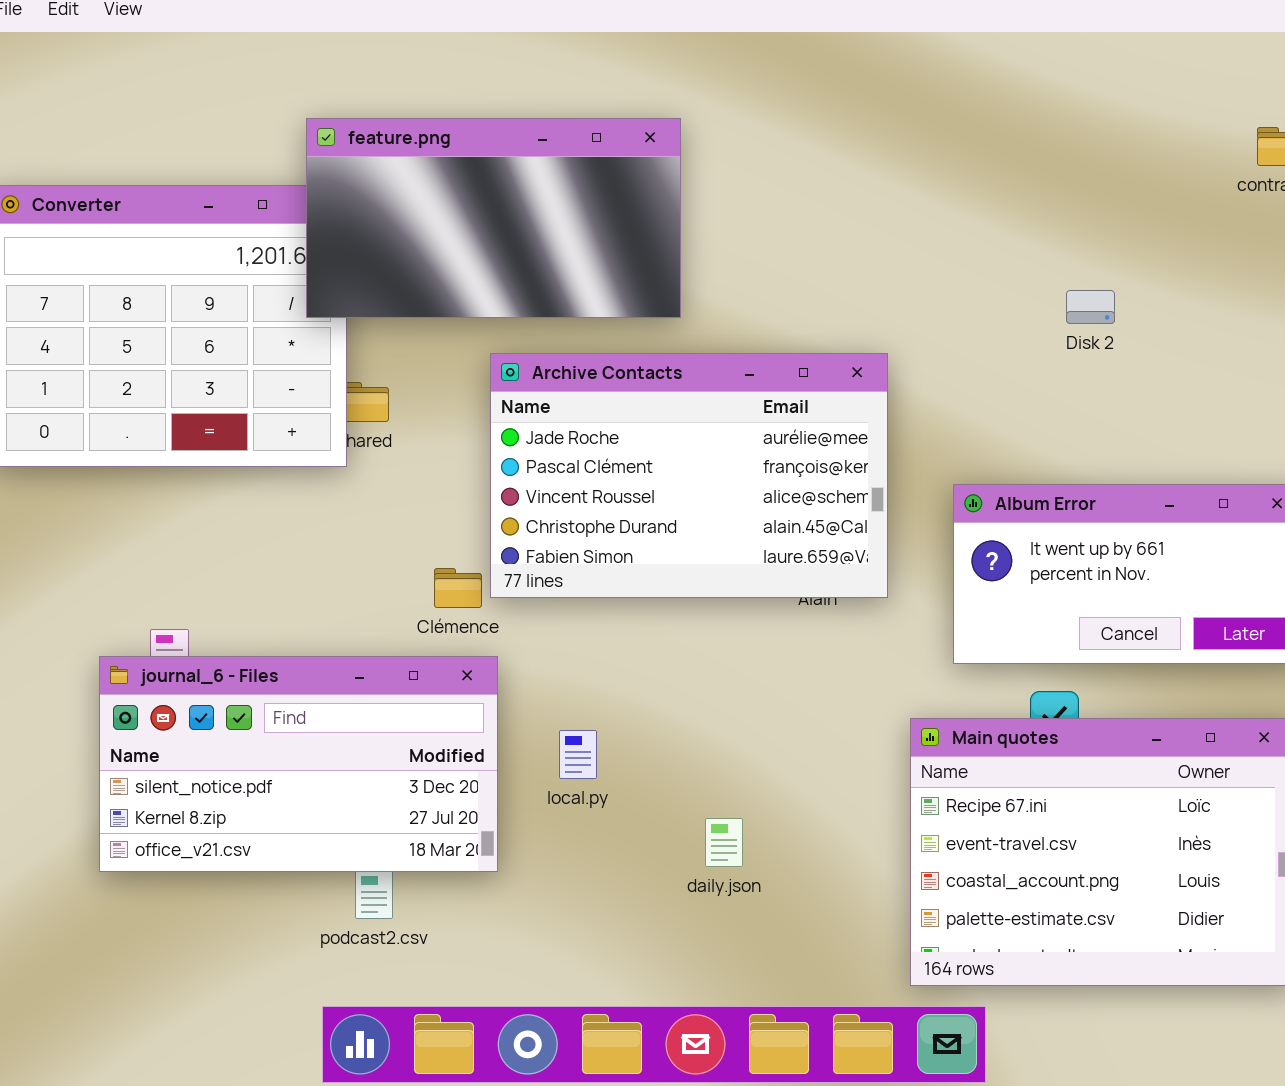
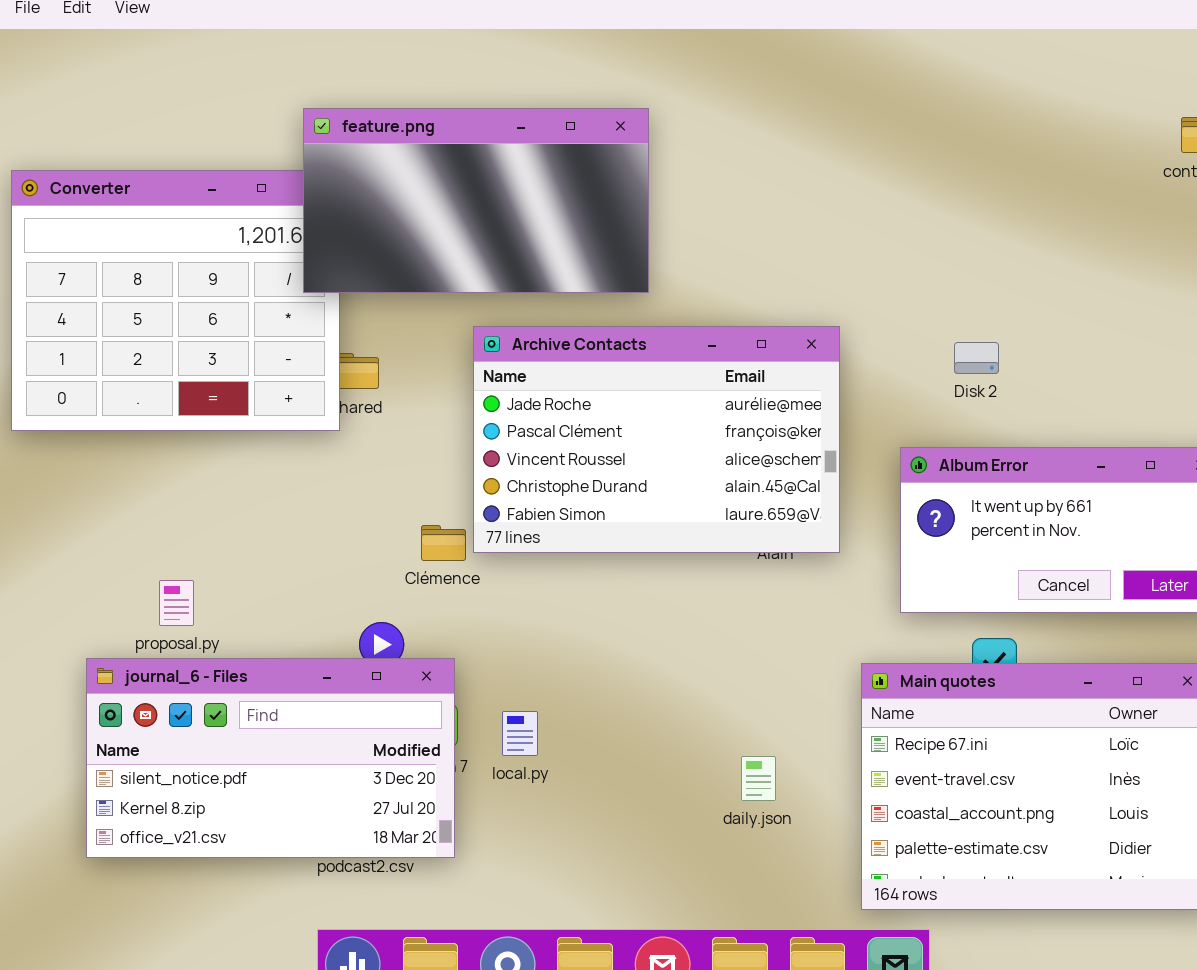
Disk 2: [1066,290,1115,324] -> [954,342,999,374], moved
journal_6 - Files: [99,656,498,872] -> [86,658,455,858], moved
local.py: [559,730,597,779] -> [502,711,538,756], moved
daily.json: [705,818,743,867] -> [741,756,776,801], moved

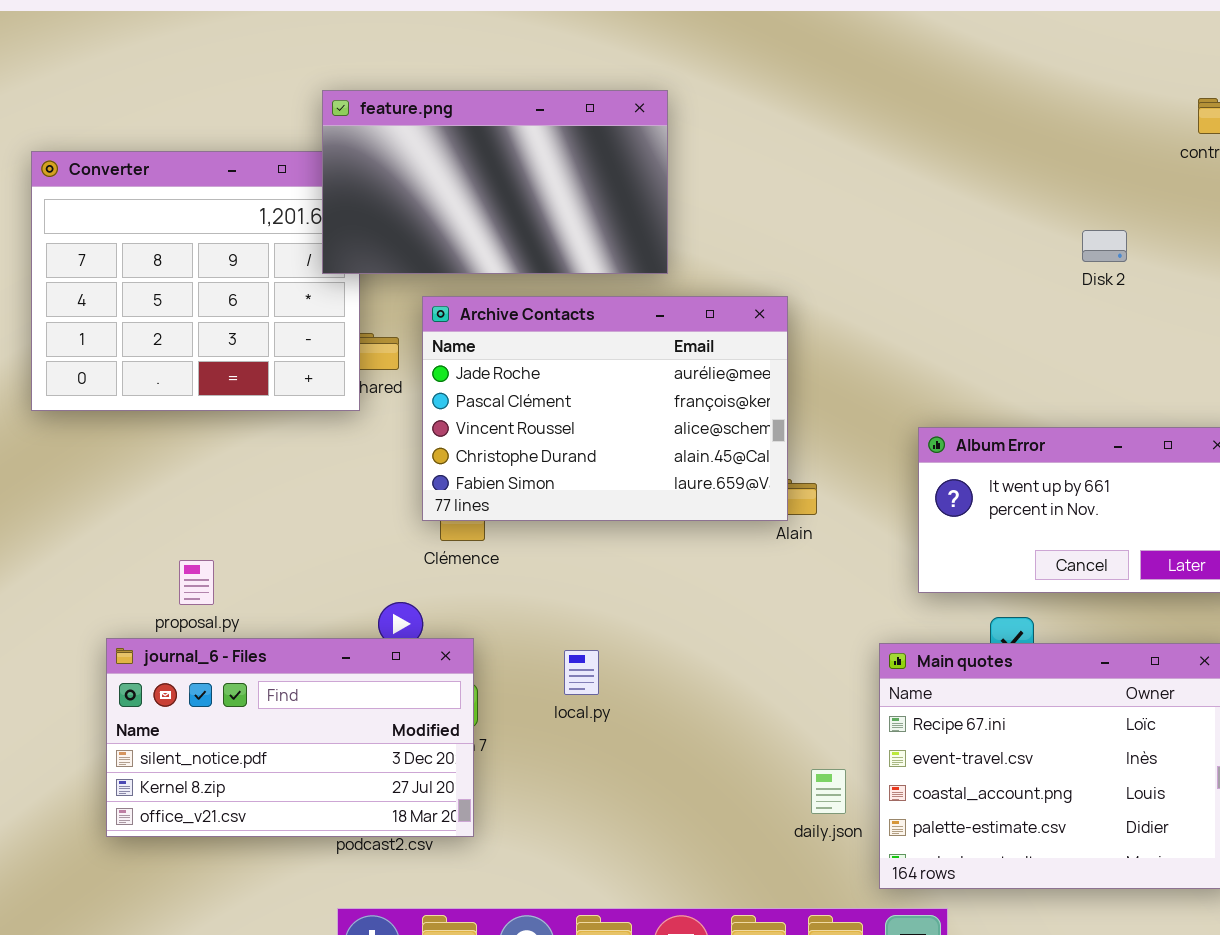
Archive Contacts: [473,326,840,553] -> [422,296,788,521], moved
Disk 2: [954,342,999,374] -> [1082,230,1127,262], moved
local.py: [502,711,538,756] -> [564,650,599,695], moved
daily.json: [741,756,776,801] -> [811,769,846,814], moved

